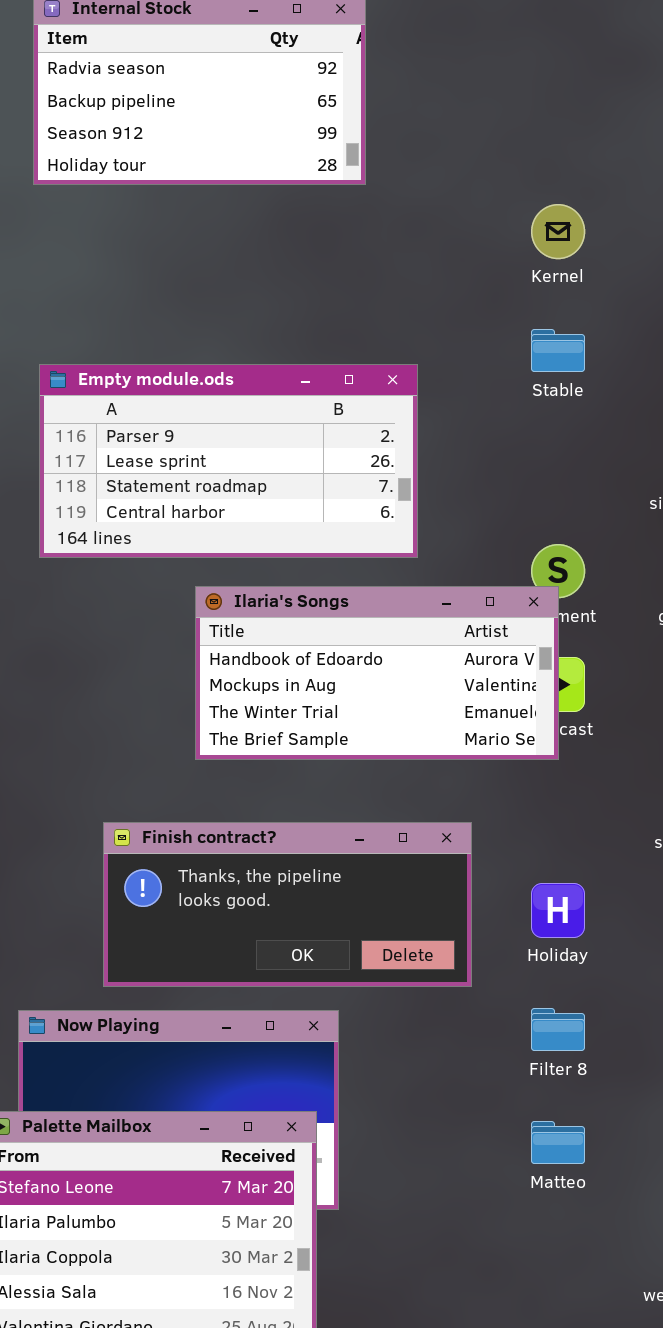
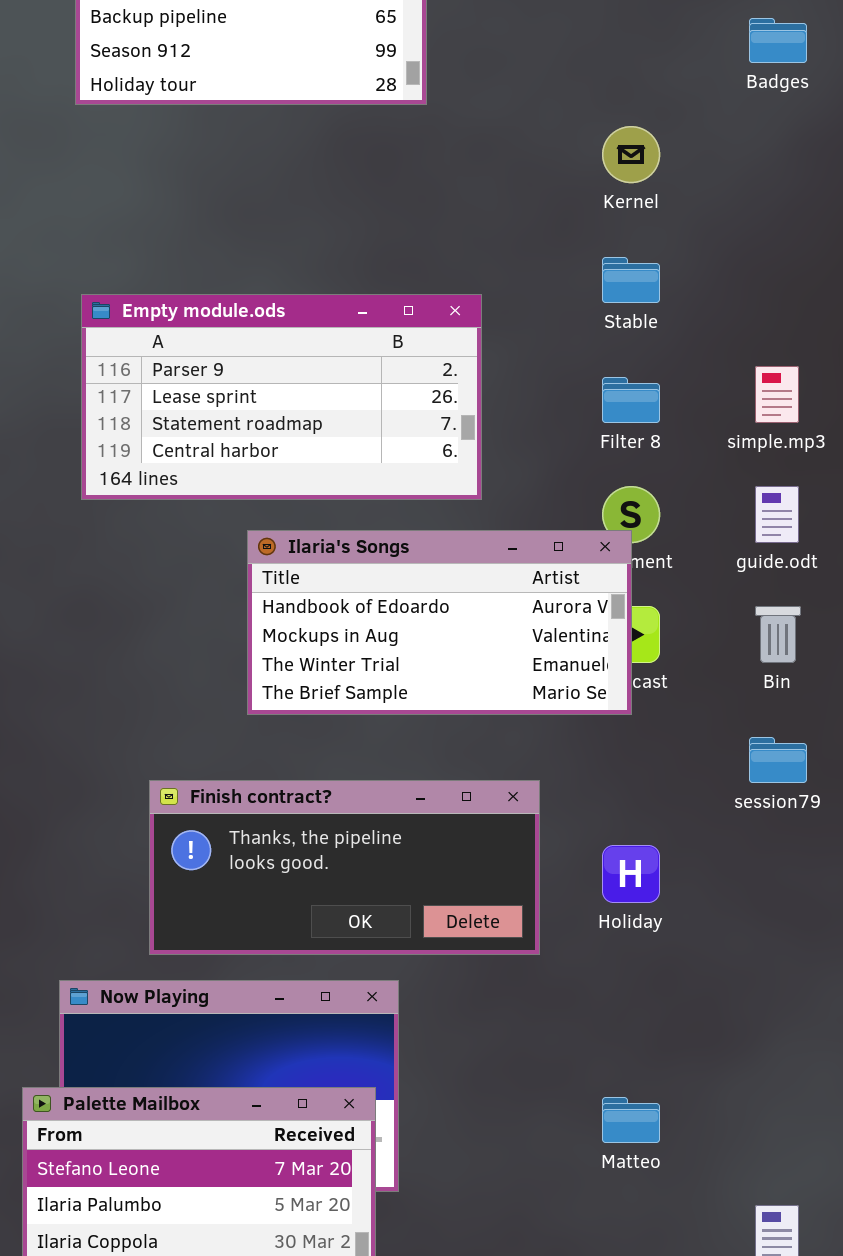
Filter 8: [531,1008,585,1051] -> [602,377,660,423], moved

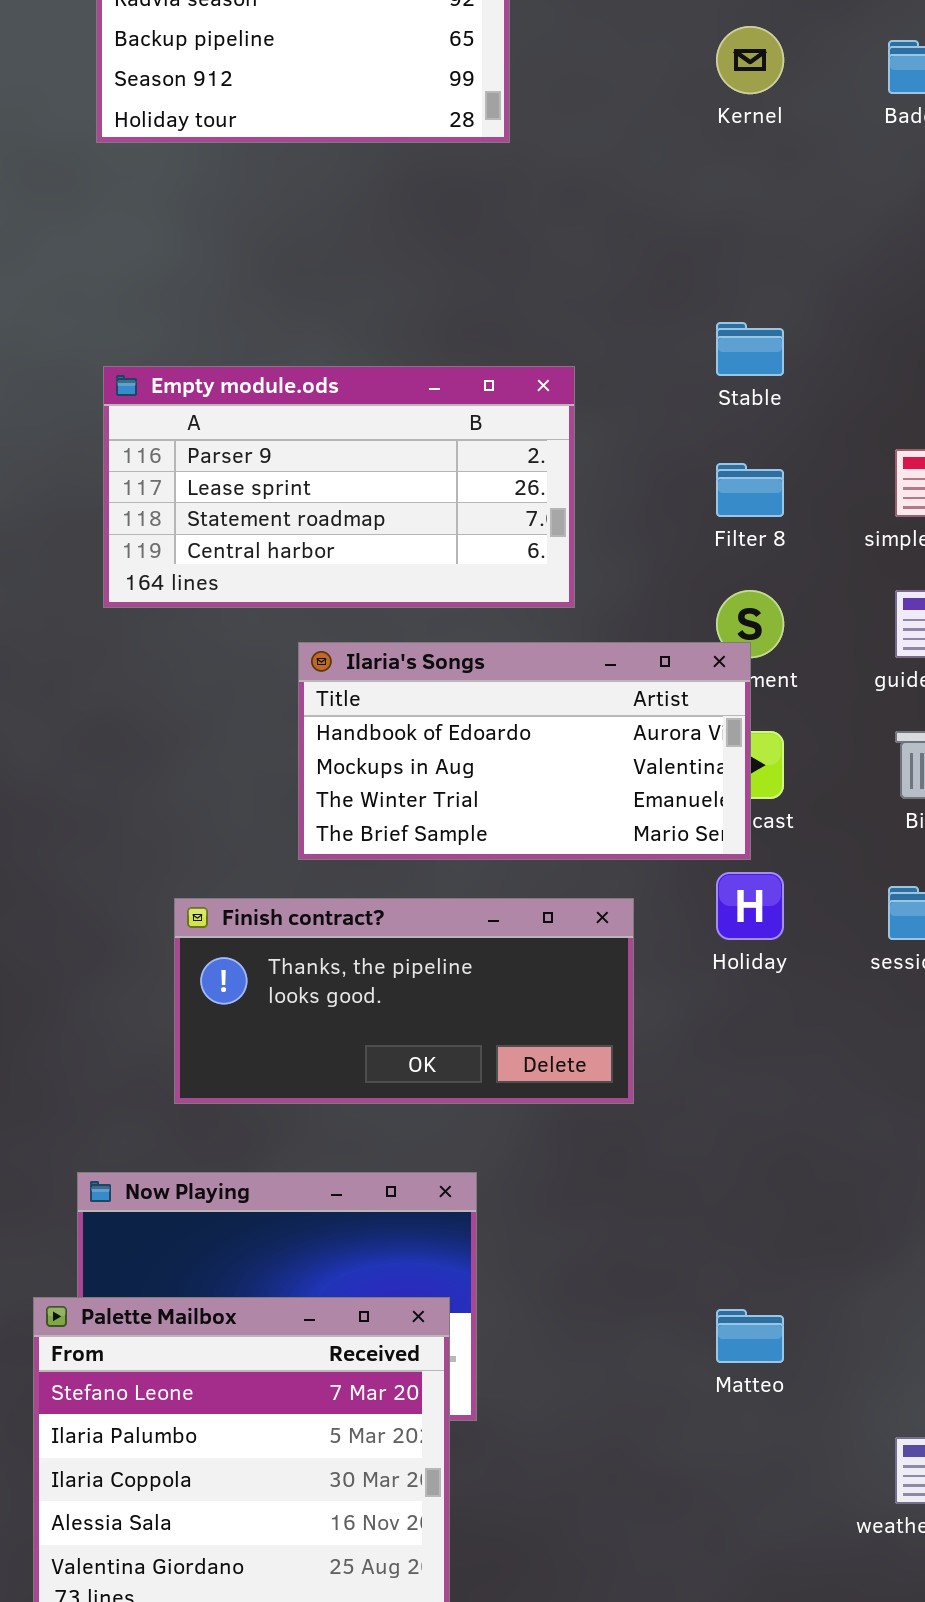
Kernel: [602,126,660,183] -> [716,26,784,94], moved
Finish contract?: [149,780,540,955] -> [174,898,634,1104], moved
Holiday: [602,845,660,903] -> [716,872,784,940], moved

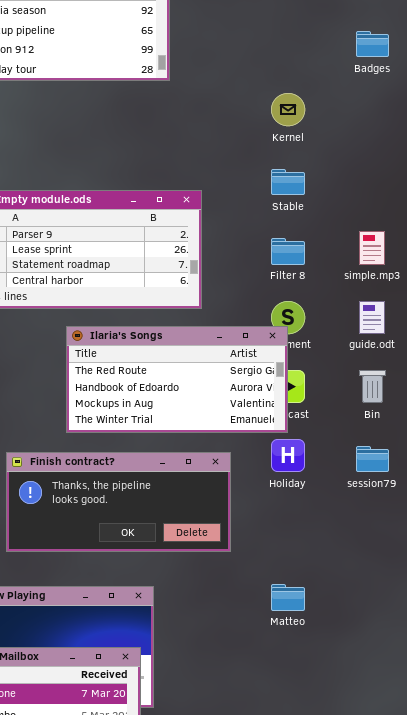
Kernel: [716,26,784,94] -> [271,93,305,126], moved
Ilaria's Songs: [298,642,751,860] -> [66,326,288,433], scrolled up 1 row
Matteo: [716,1309,784,1363] -> [271,584,305,611], moved

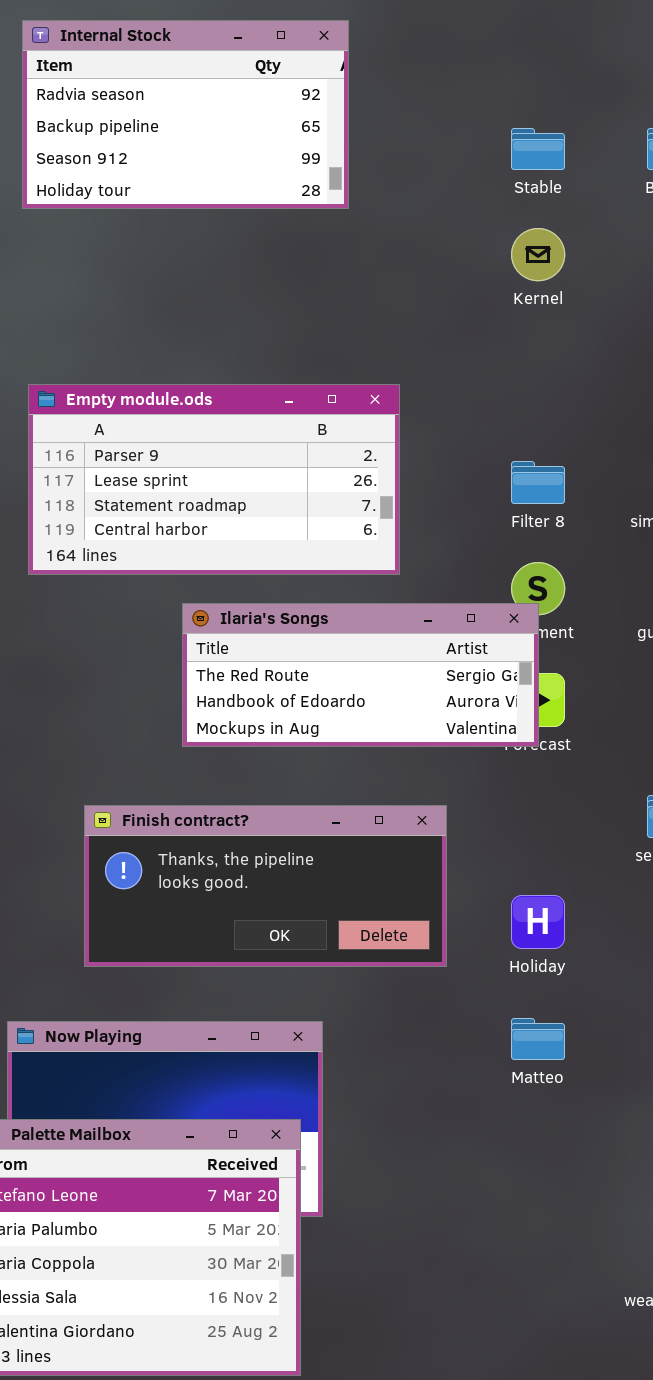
Stable: [271,169,305,195] -> [511,128,565,170], moved
Ilaria's Songs: [66,326,288,433] -> [182,603,539,747], resized
Holiday: [271,439,305,472] -> [511,895,565,949], moved

